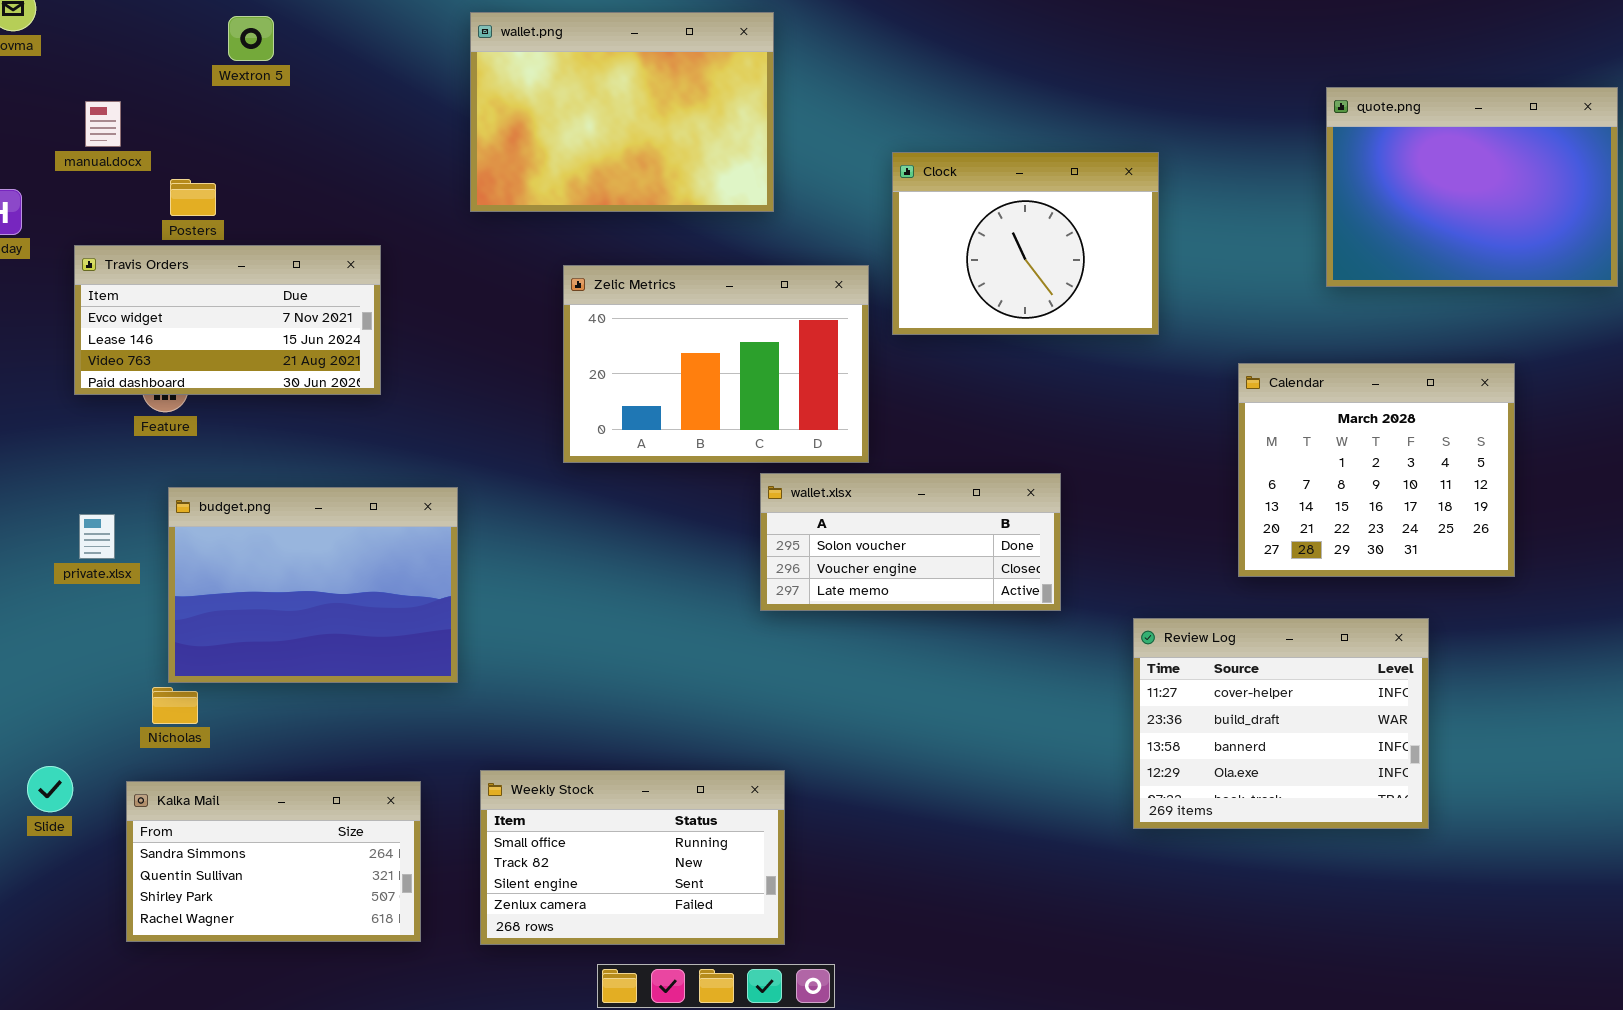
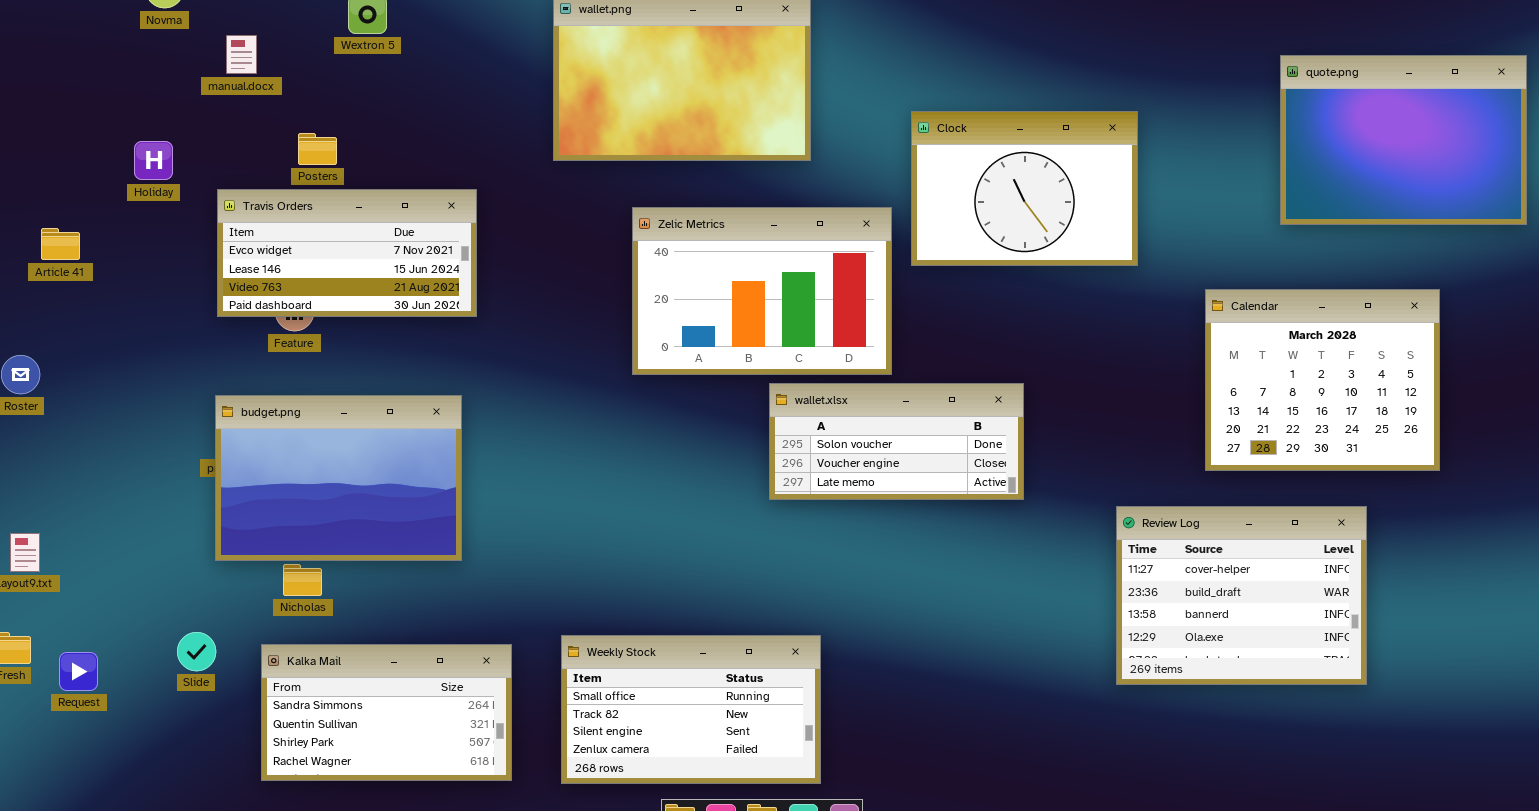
manual.docx: [85,101,121,147] -> [226,35,257,74], moved
wallet.xlsx: [760,473,1061,611] -> [769,383,1024,500], moved
budget.png: [168,487,458,683] -> [215,395,462,561], moved

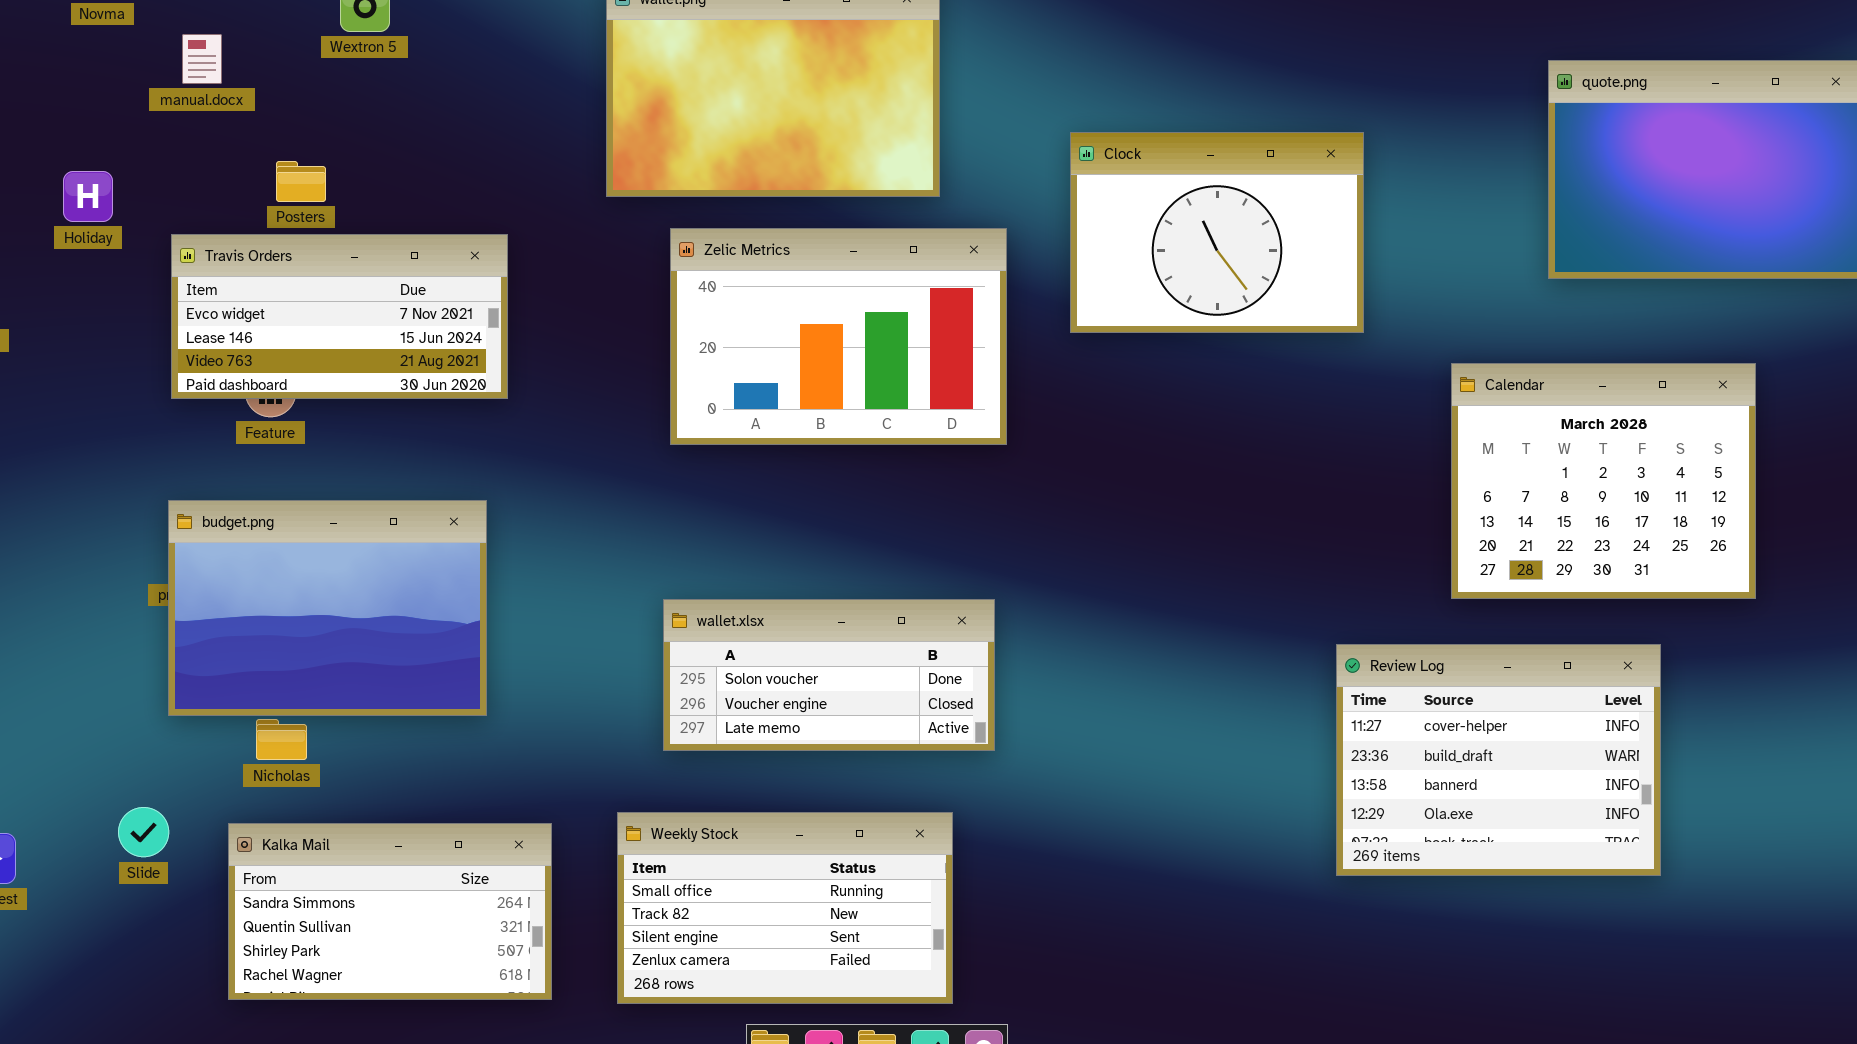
Zelic Metrics: [632,207,892,375] -> [670,228,1007,445], moved
wallet.xlsx: [769,383,1024,500] -> [663,599,995,751], moved

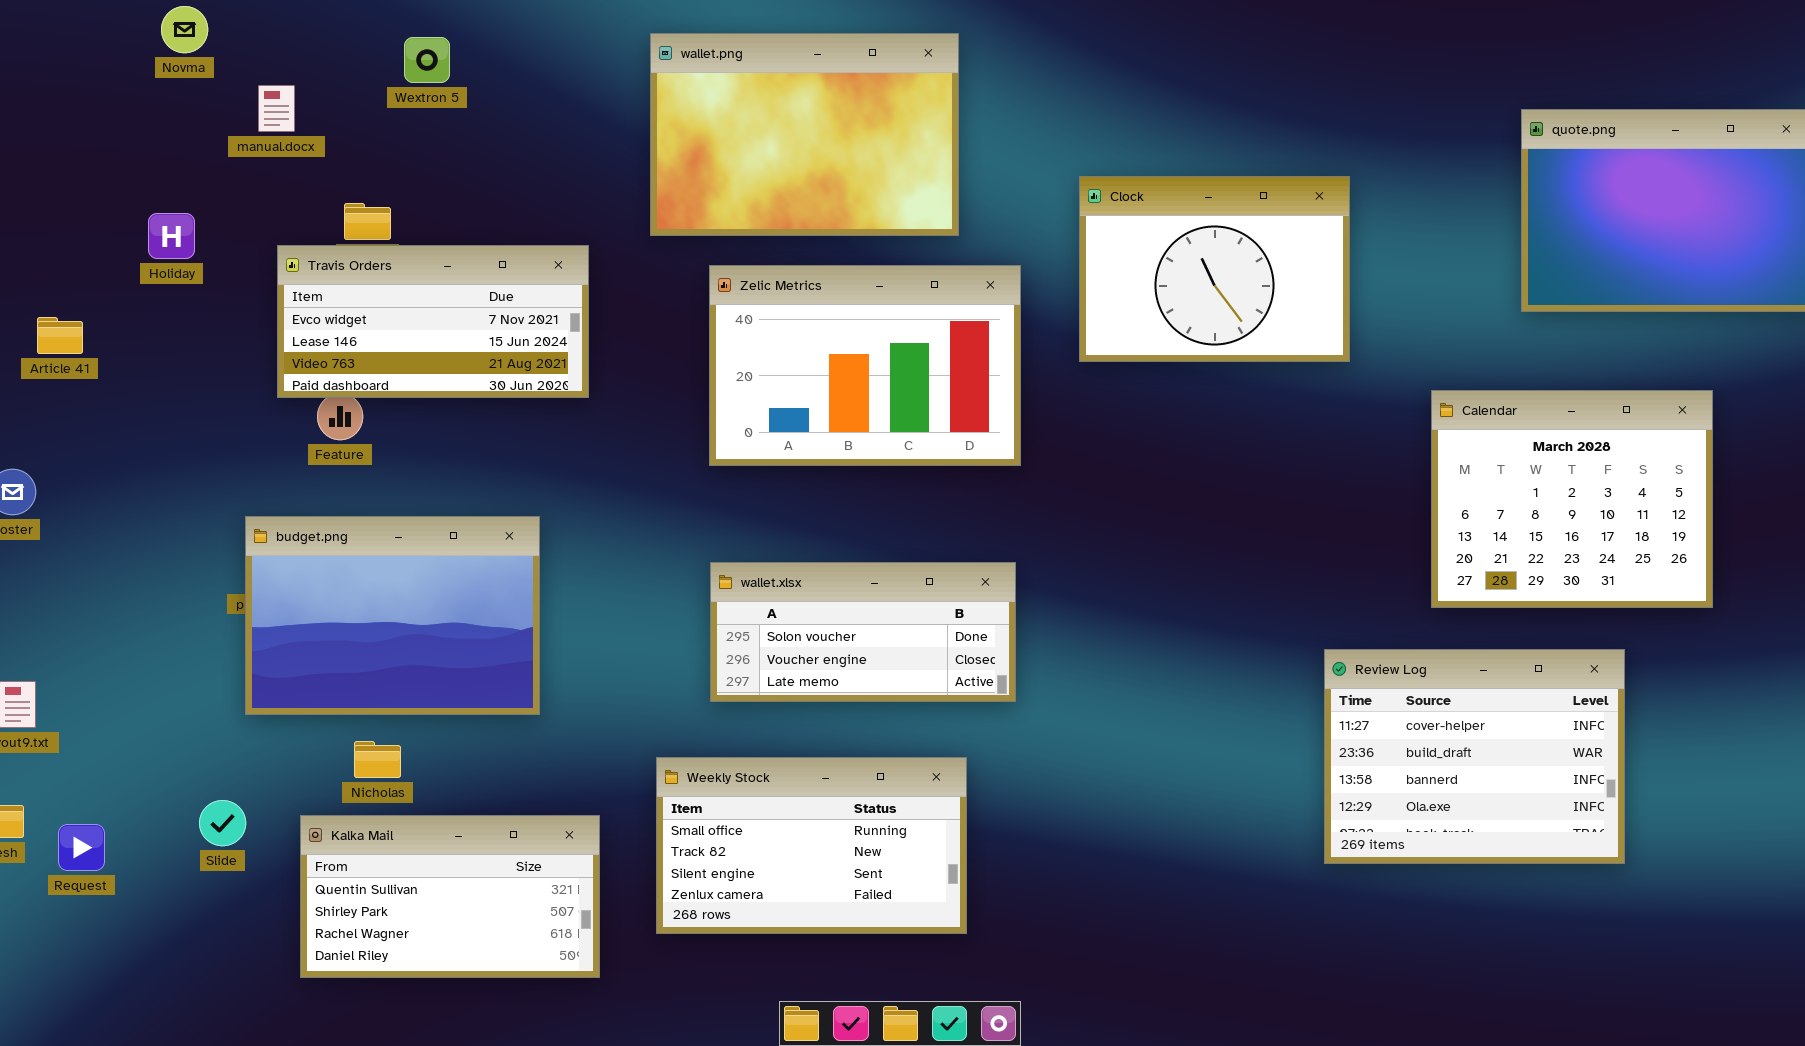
Travis Orders: [171,234,508,399] -> [277,245,589,398], moved
wallet.xlsx: [663,599,995,751] -> [710,562,1016,702], moved
Nicholas: [256,719,307,760] -> [354,741,401,778], moved
Weekly Stock: [617,812,953,1004] -> [656,757,967,934], moved
Kalka Mail: [228,823,552,1000] -> [300,815,600,978], scrolled down 1 row

